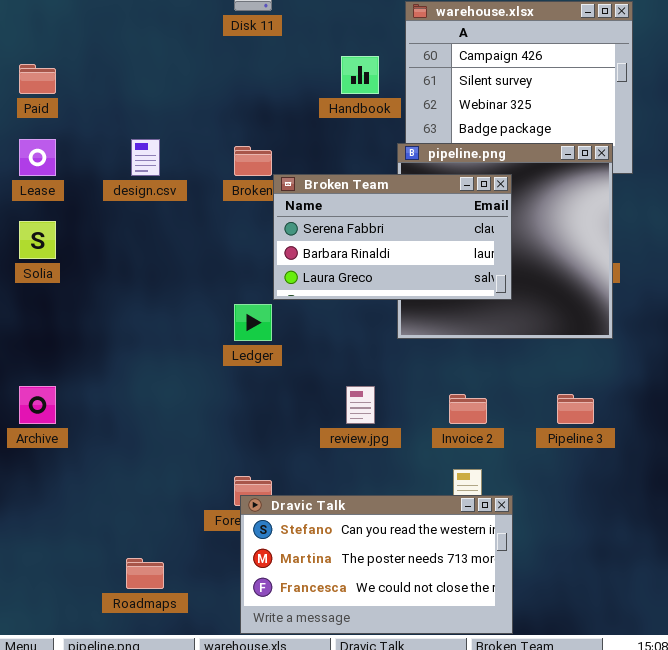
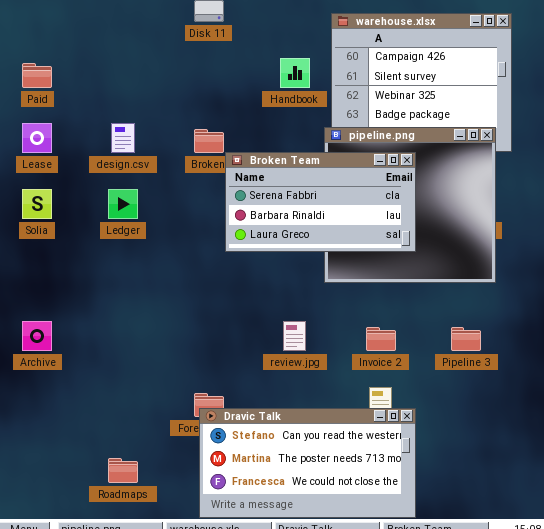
Ledger: [234,304,272,341] -> [108,189,138,219], moved

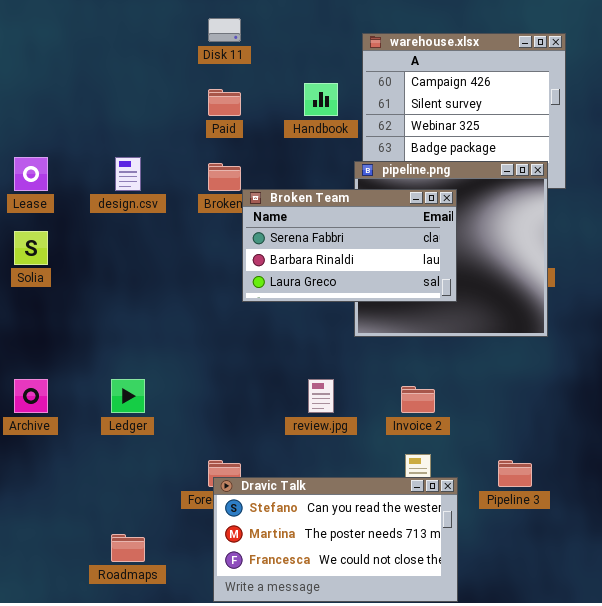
Paid: [22,63,52,88] -> [208,89,241,116], moved
Ledger: [108,189,138,219] -> [111,379,145,413], moved
Pipeline 3: [451,327,481,351] -> [498,460,532,487], moved

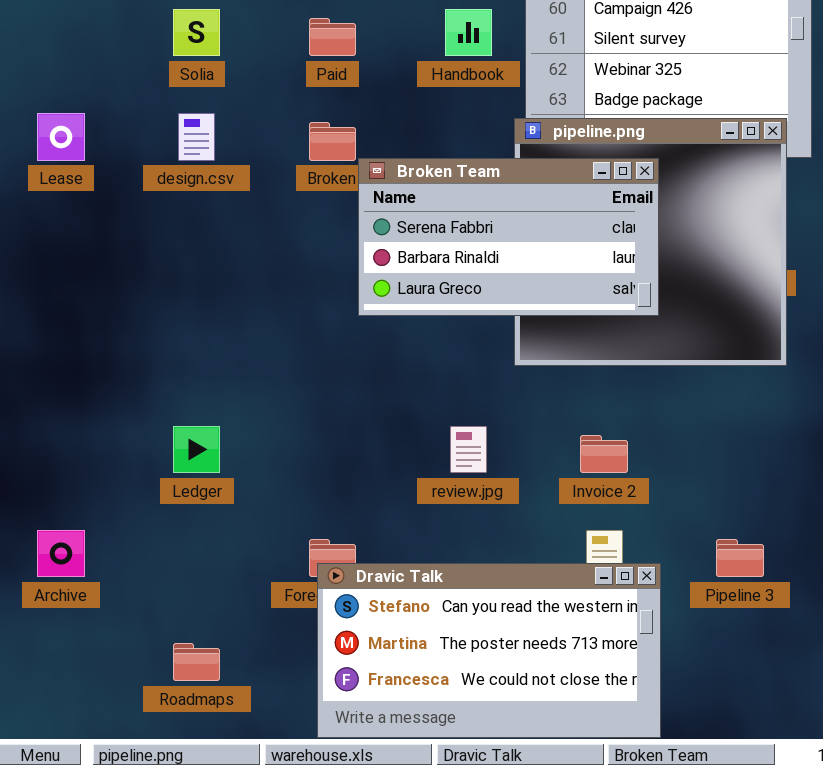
Solia: [14,231,48,265] -> [173,9,220,56], moved
Archive: [14,379,48,413] -> [37,530,85,577], moved

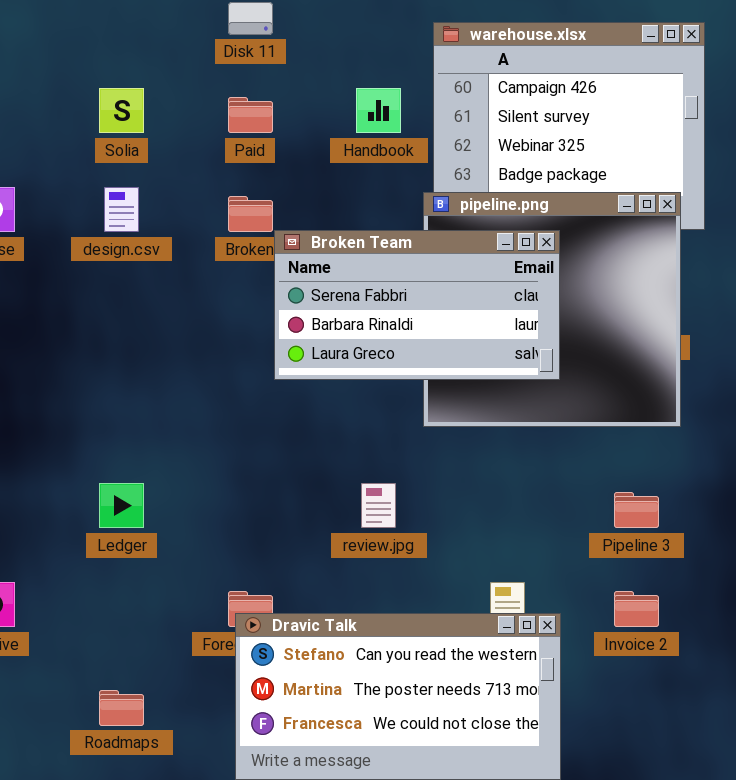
Invoice 2: [580,435,628,473] -> [614,591,659,627], moved
Pipeline 3: [716,539,764,577] -> [614,492,659,528], moved

